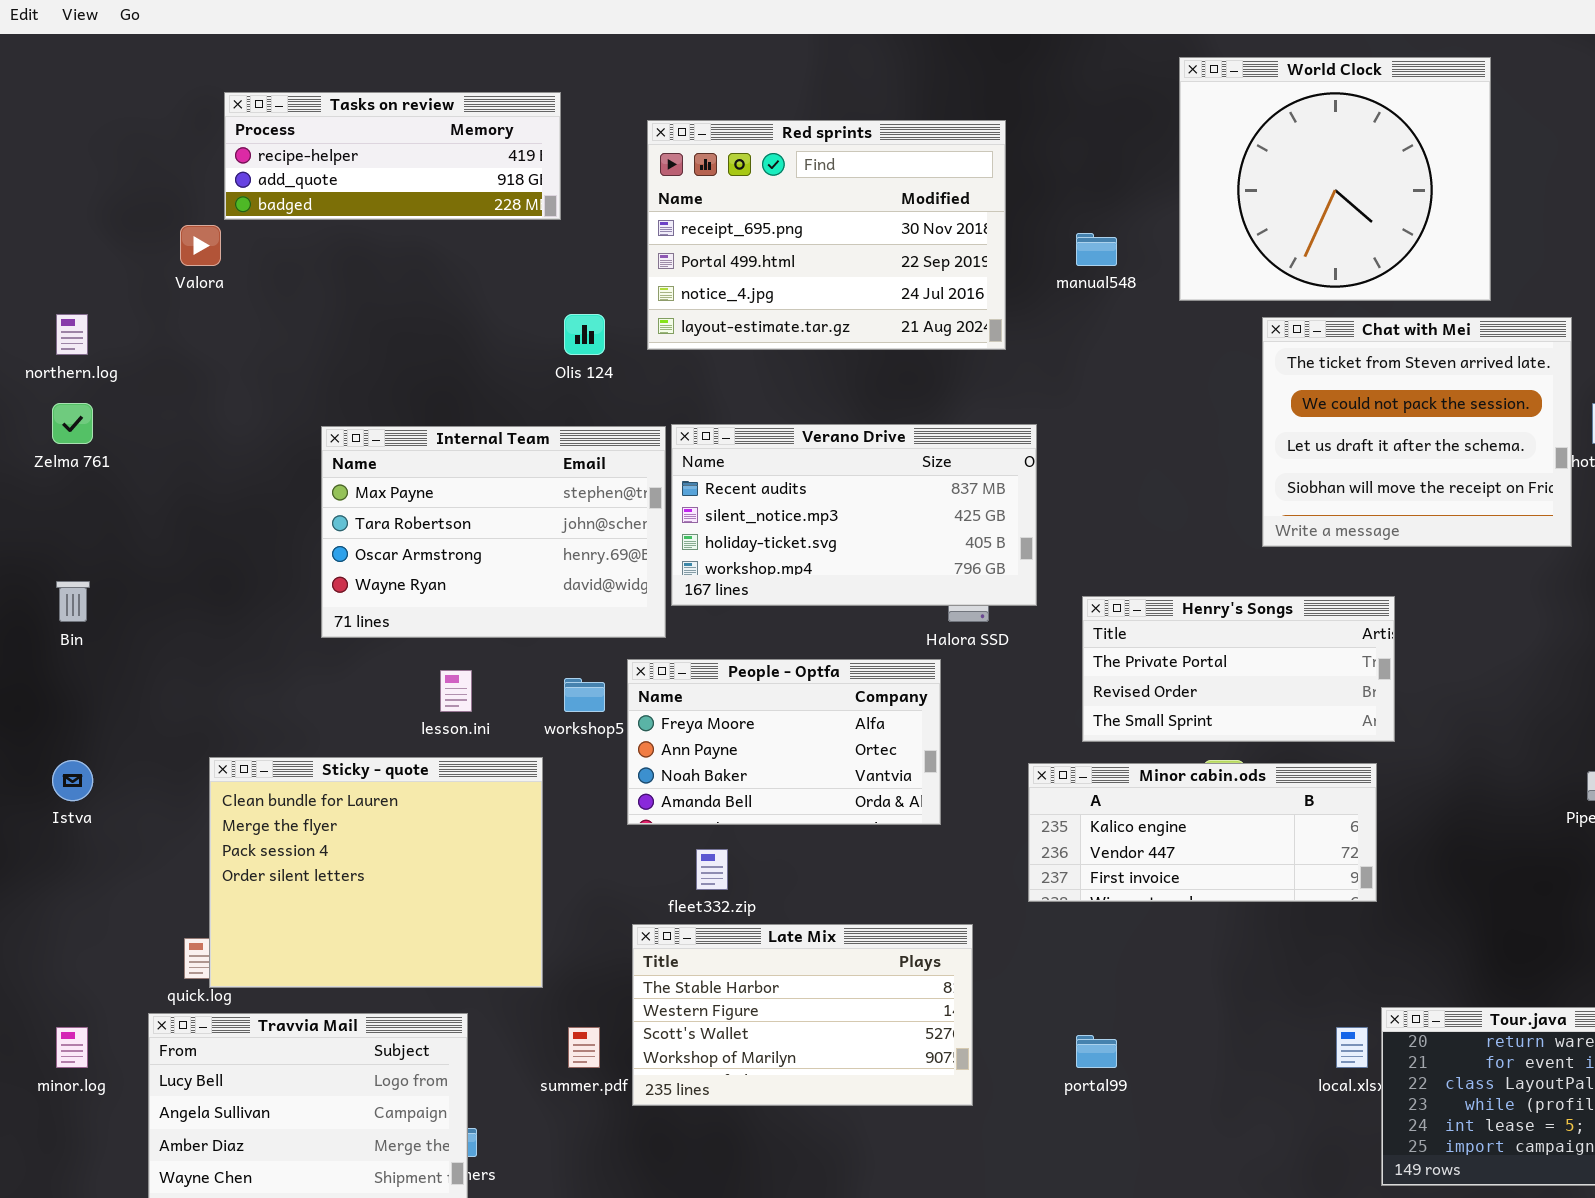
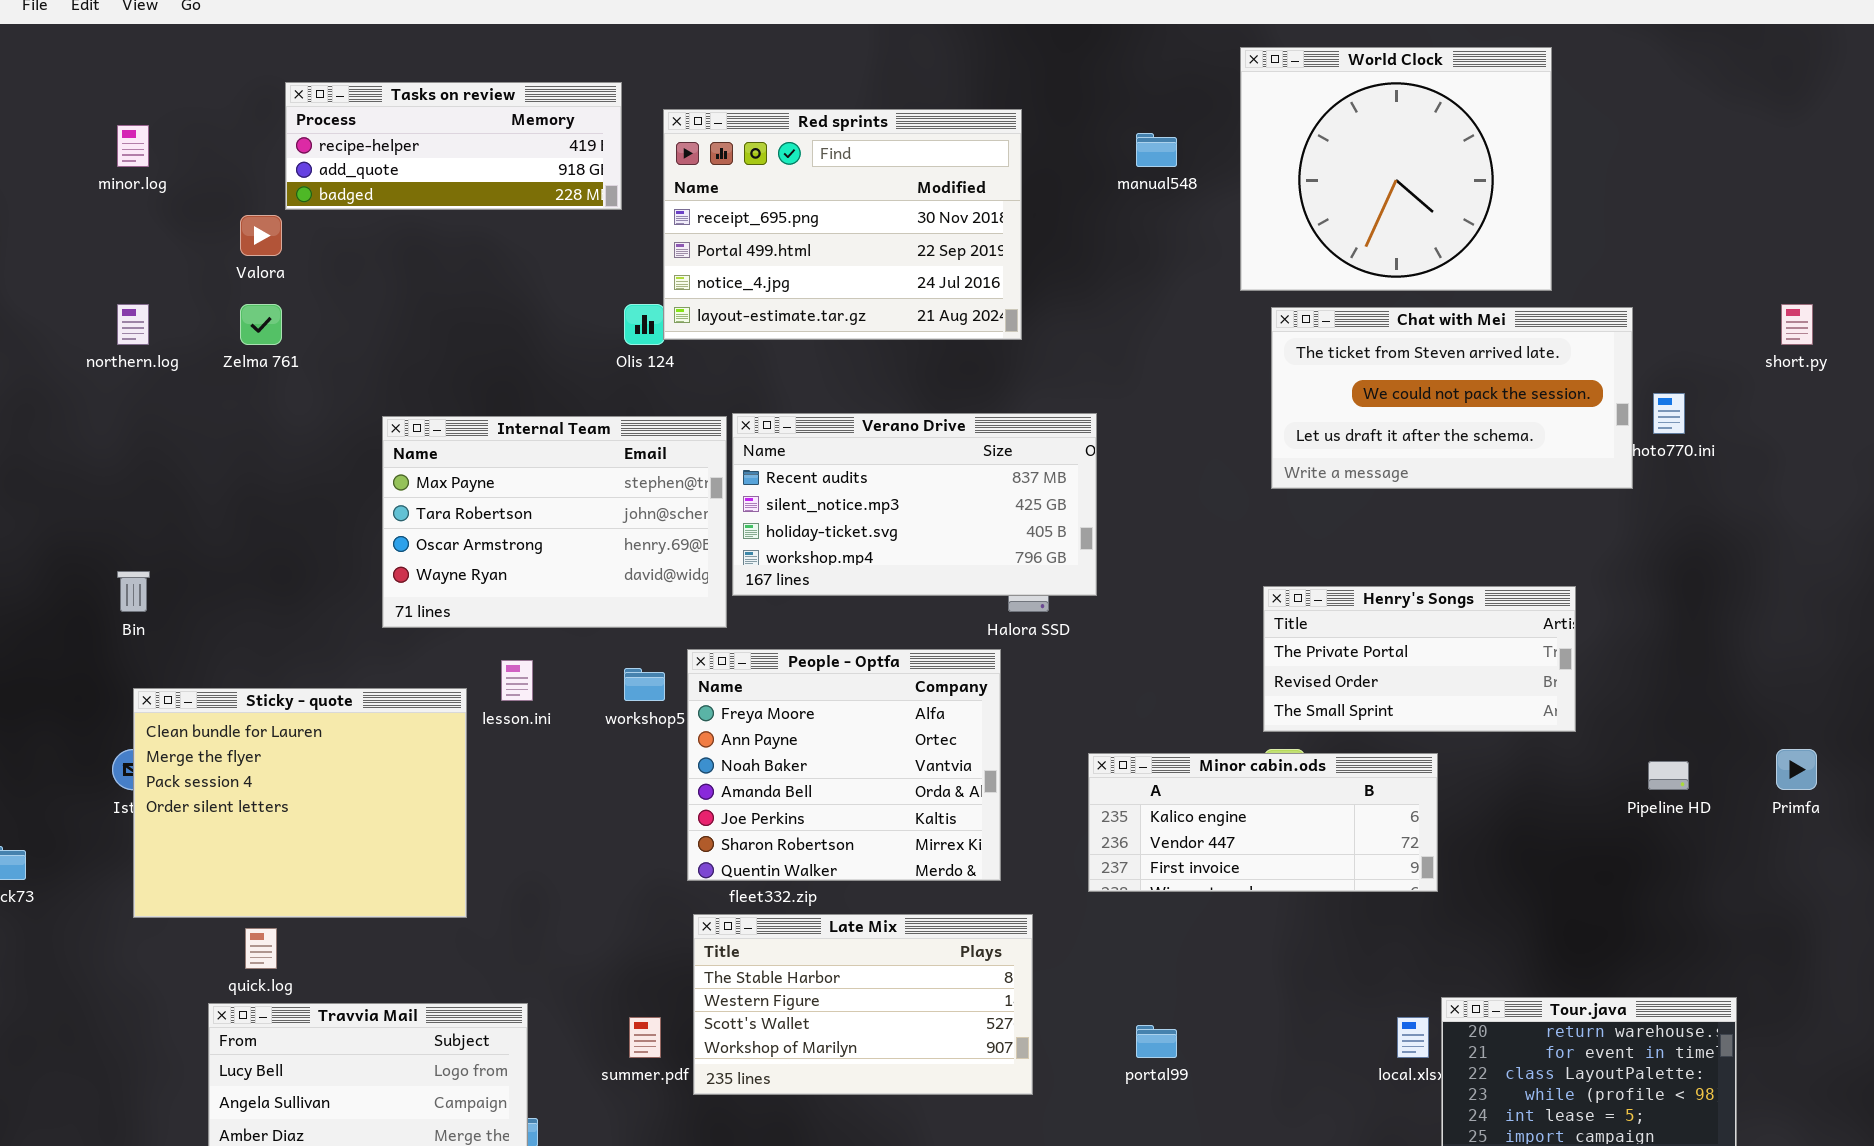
Red sprints: [647,120,1006,350] -> [663,109,1022,340], moved
manual548: [1076,233,1117,266] -> [1136,133,1177,167], moved
Chat with Mei: [1262,317,1572,547] -> [1271,307,1633,489], resized
Zelma 761: [52,403,93,444] -> [240,304,282,345], moved
Henry's Songs: [1082,596,1395,742] -> [1263,586,1576,732], moved
People - Optfa: [627,659,941,825] -> [687,649,1001,881], resized
Sticky - quote: [209,757,543,988] -> [133,688,467,918], moved
minor.log: [56,1027,88,1068] -> [117,125,149,167], moved

